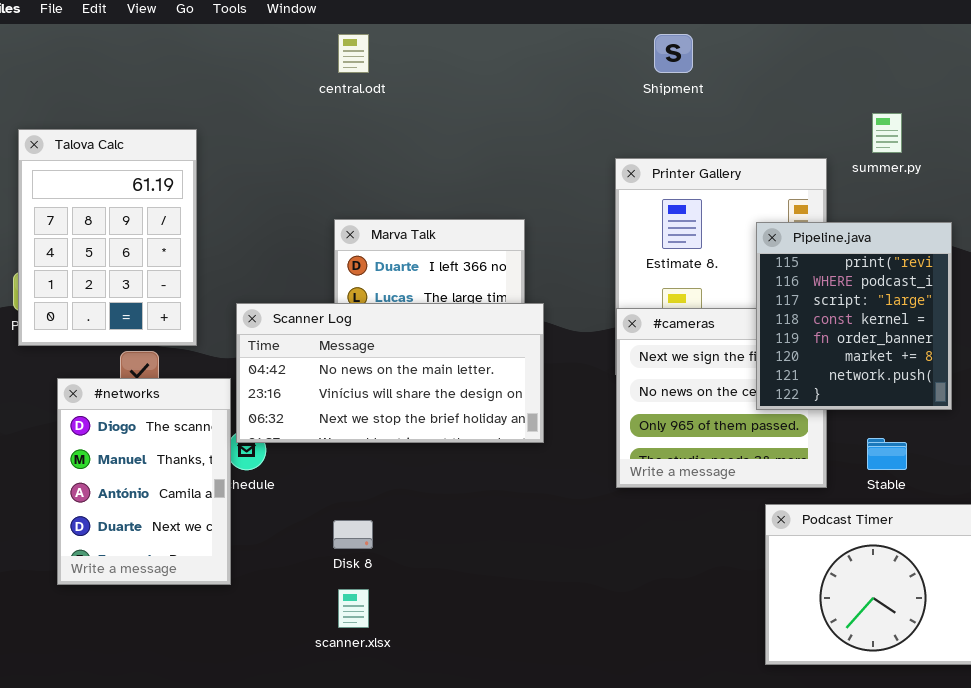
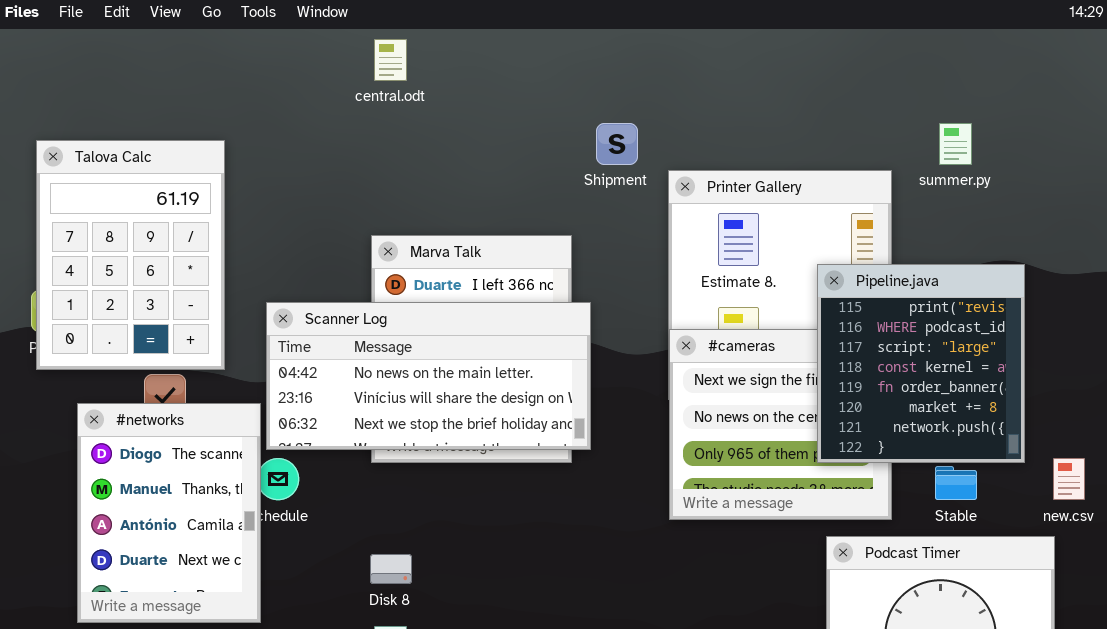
Shipment: [654,34,693,73] -> [596,123,638,165], moved
Pipeline.java: [756,222,952,410] -> [817,264,1025,463], moved
Scanner Log: [236,303,544,443] -> [266,302,591,450], moved

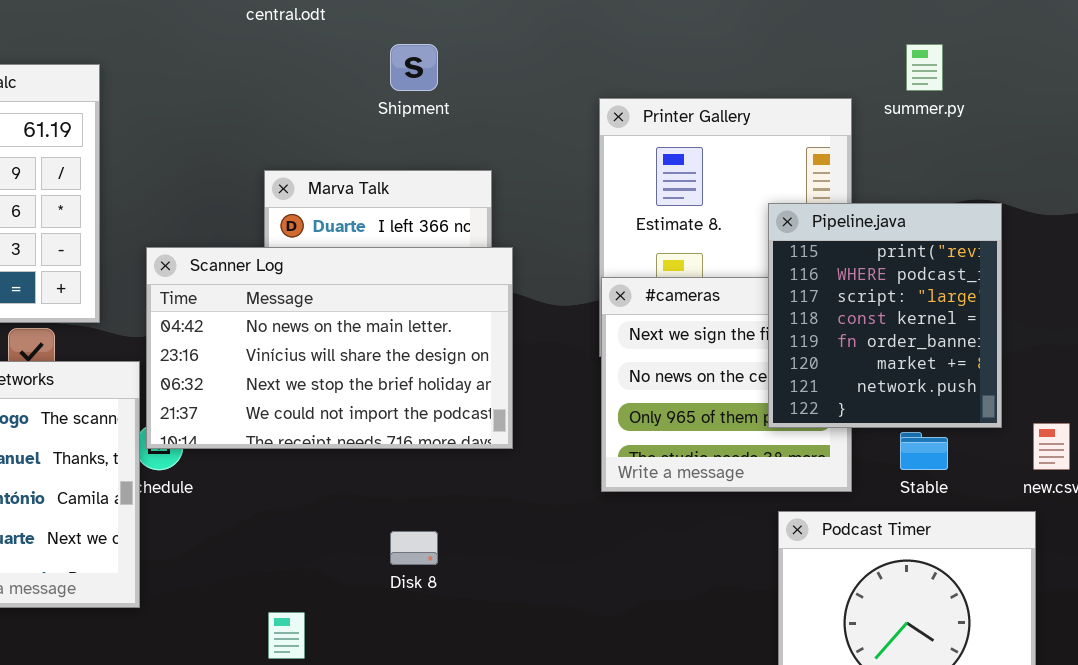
Shipment: [596,123,638,165] -> [390,44,438,91], moved
Scanner Log: [266,302,591,450] -> [146,247,513,449], resized
Disk 8: [370,554,412,584] -> [390,531,438,565], moved

